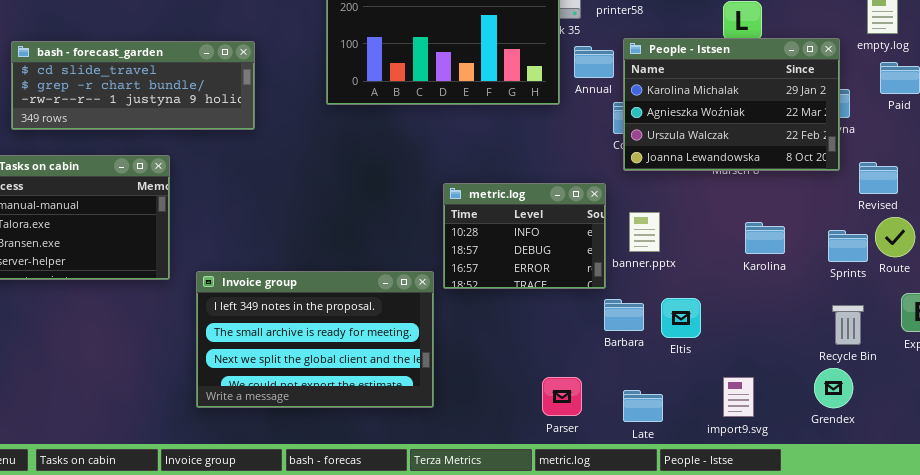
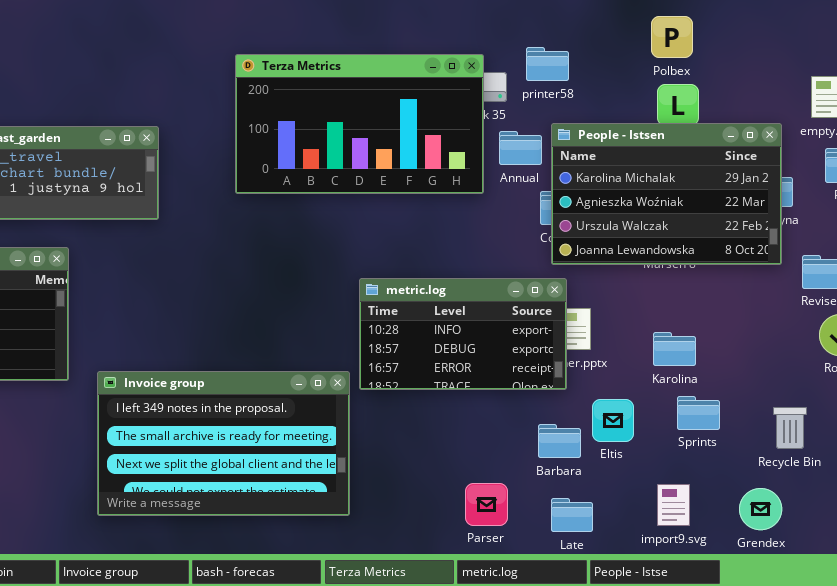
metric.log: [443,183,606,289] -> [359,278,567,390], resized
Karolina: [745,222,785,254] -> [653,332,696,366], moved
Sprints: [828,230,868,262] -> [677,396,720,430], moved
Barbara: [604,299,644,331] -> [538,424,581,458], moved
Grendex: [814,368,853,408] -> [739,488,782,530], moved

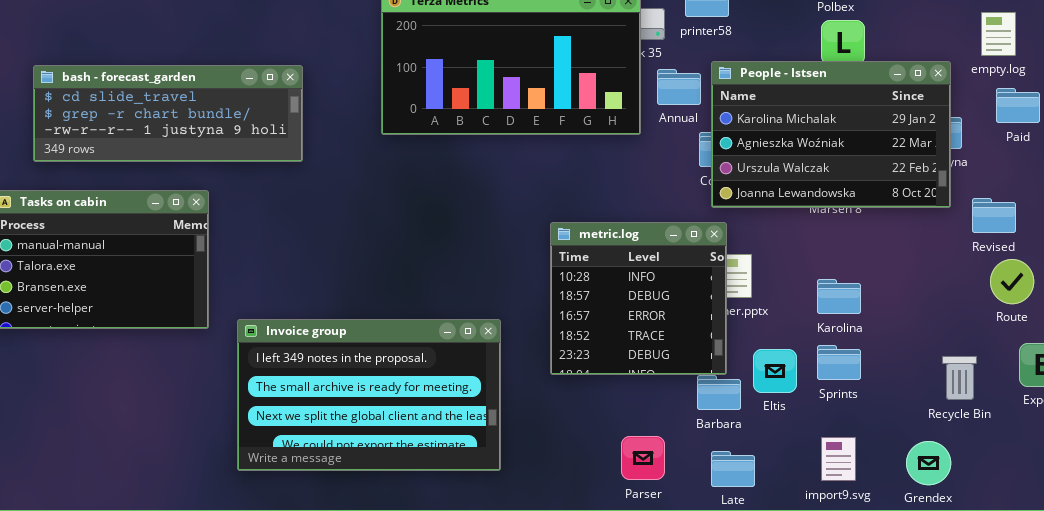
metric.log: [359,278,567,390] -> [550,222,727,375], resized
Sprints: [677,396,720,430] -> [817,345,861,380], moved

